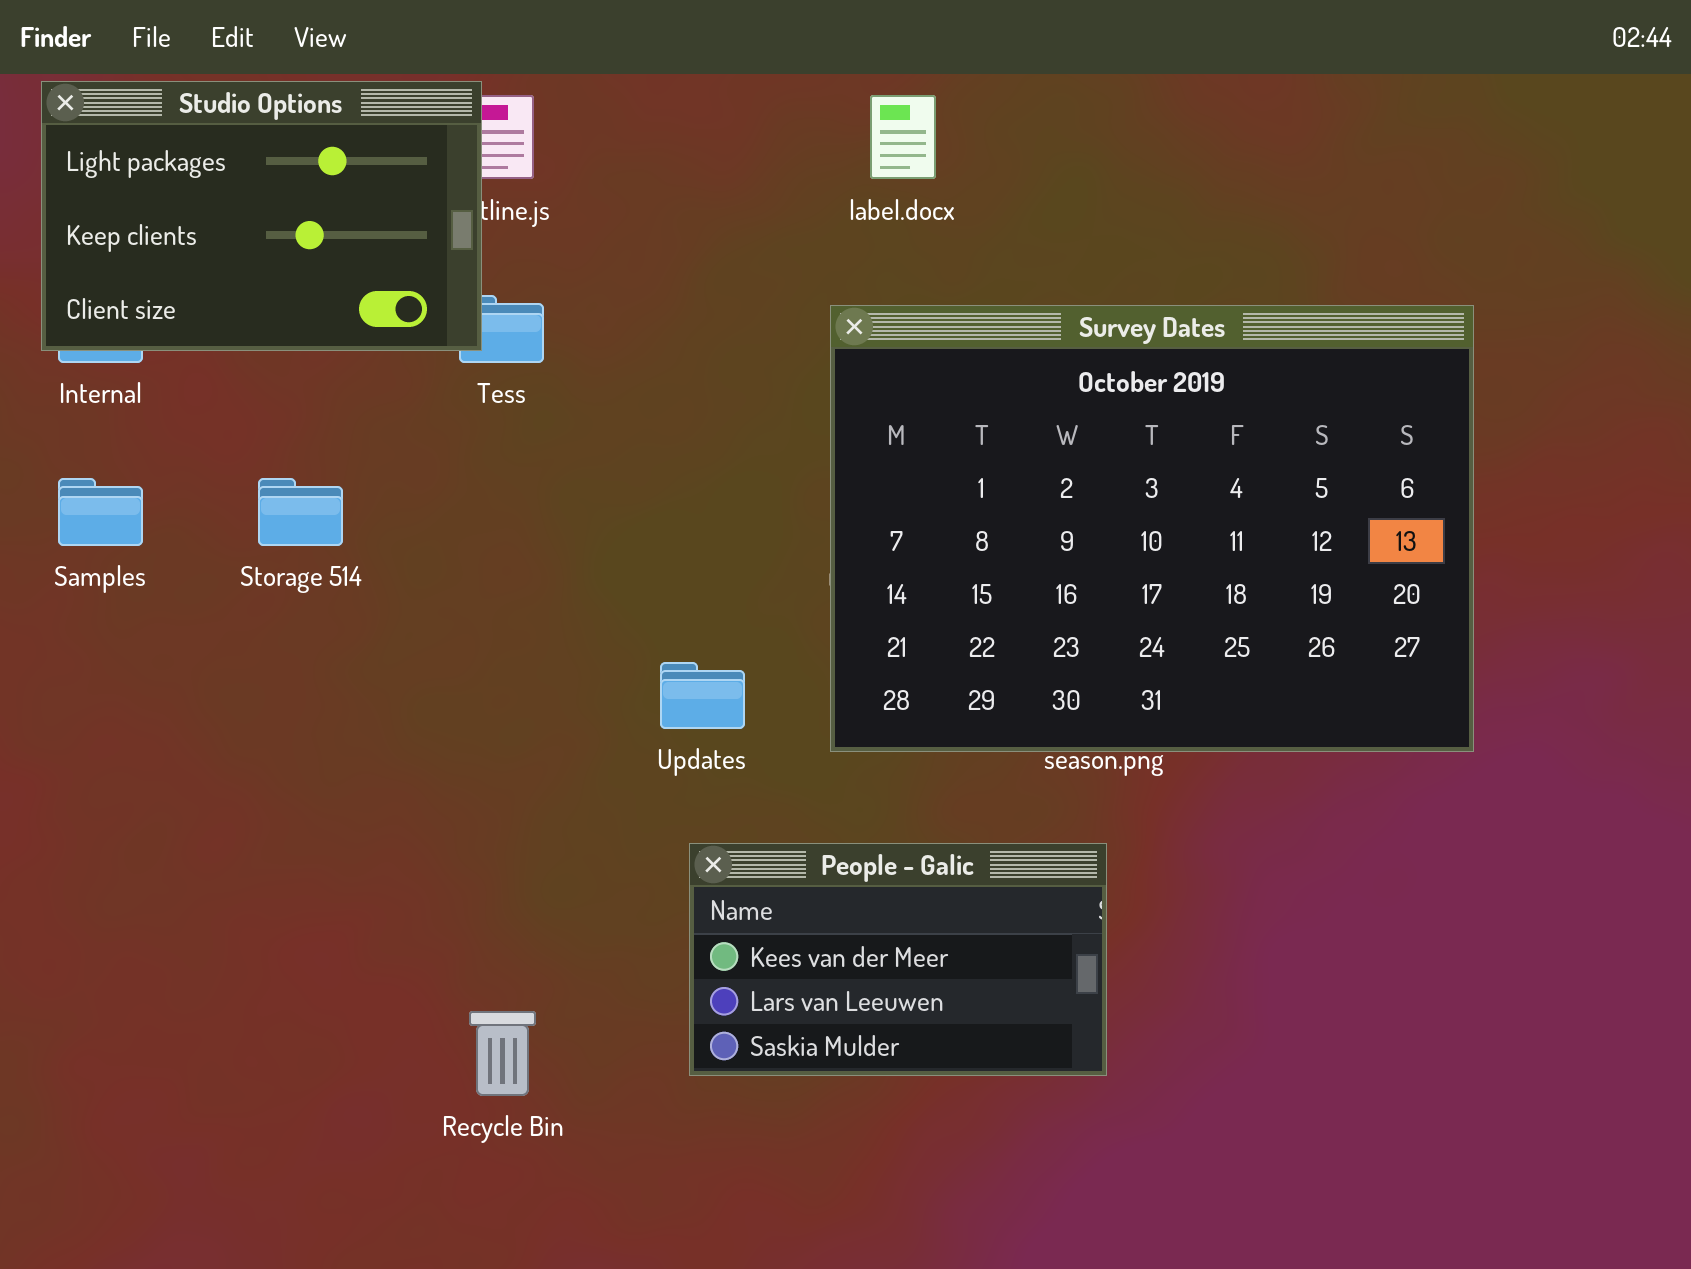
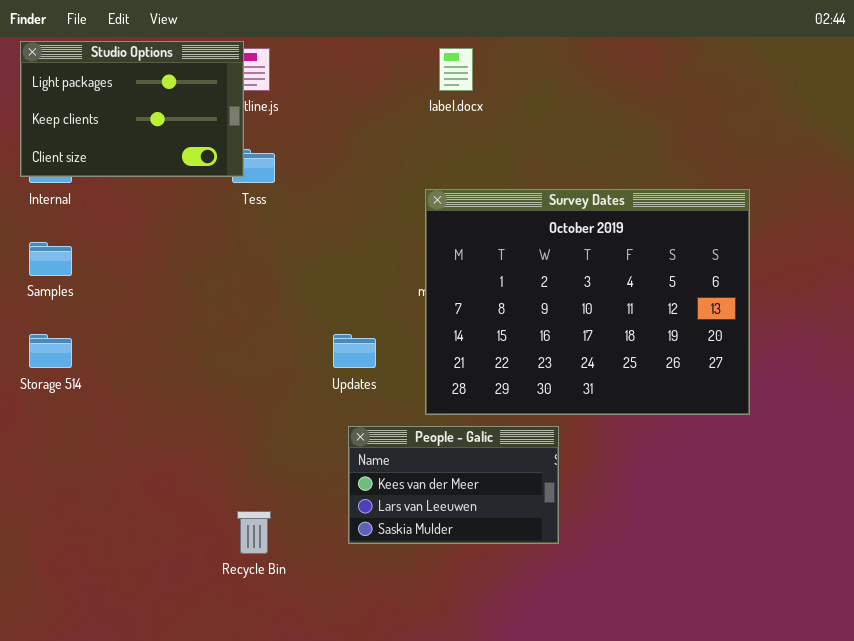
Survey Dates: [830,305,1474,752] -> [425,189,750,415], moved
Storage 514: [258,478,343,546] -> [29,334,72,368], moved

